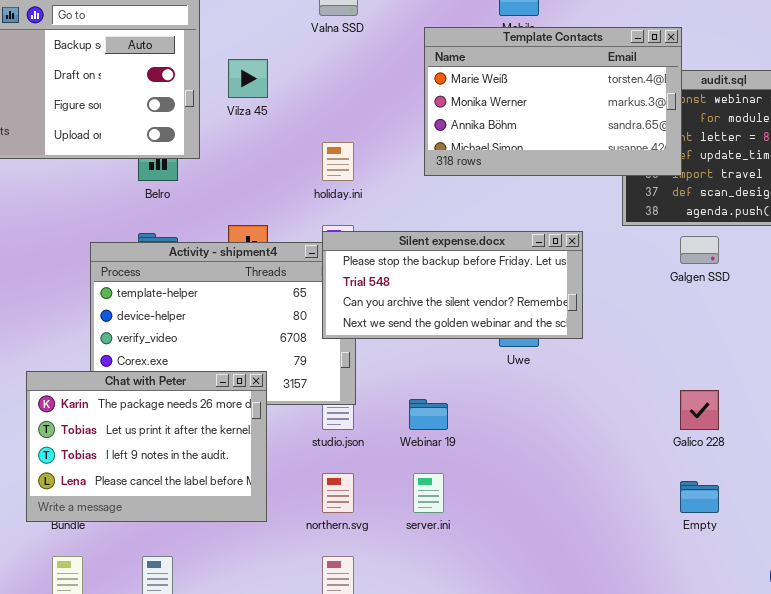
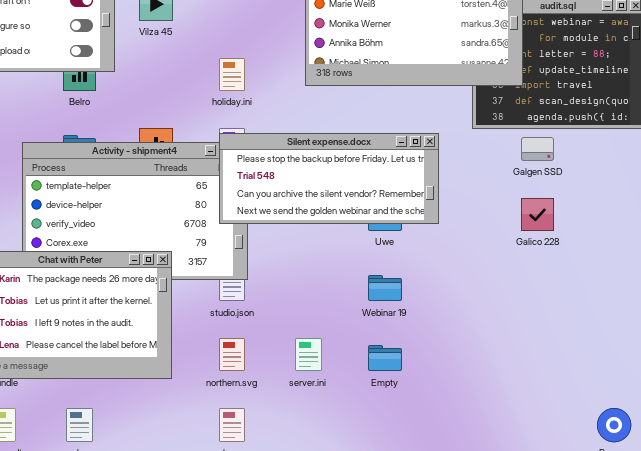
Galico 228: [680,390,719,430] -> [521,198,554,231], moved
Webinar 19: [409,399,448,430] -> [368,275,402,301], moved
Empty: [680,481,719,513] -> [368,345,402,371], moved

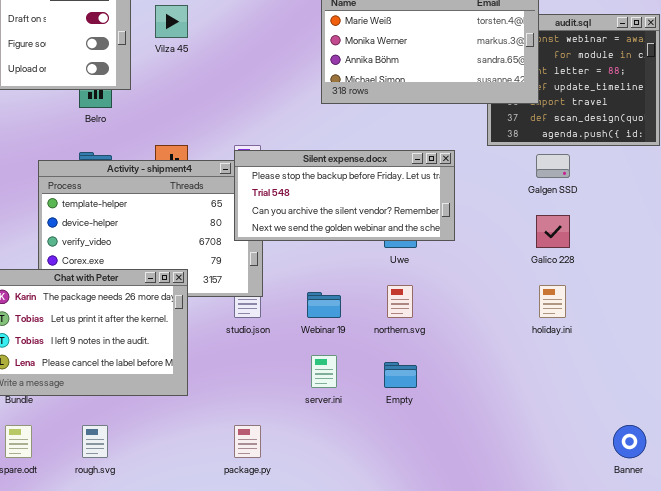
holiday.ini: [219,58,245,91] -> [539,285,566,318], moved
Webinar 19: [368,275,402,301] -> [307,292,341,318], moved
northern.svg: [219,338,245,371] -> [387,285,413,318], moved

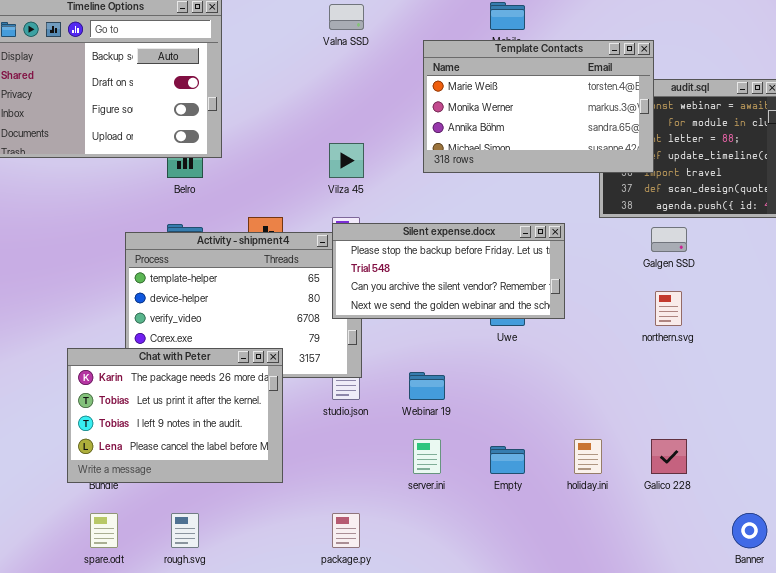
Vilza 45: [155,5,188,38] -> [329,143,364,178], moved
Galico 228: [536,215,570,248] -> [651,439,687,474], moved
northern.svg: [387,285,413,318] -> [655,291,682,326], moved
holiday.ini: [539,285,566,318] -> [574,439,602,474], moved

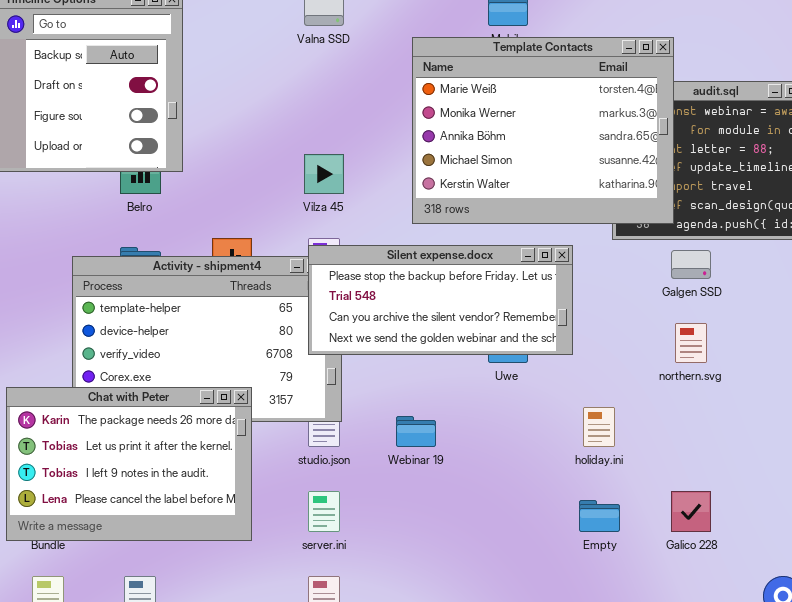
Template Contacts: [423,40,654,173] -> [412,37,674,224], resized
server.ini: [413,439,441,474] -> [308,491,340,532], moved
holiday.ini: [574,439,602,474] -> [583,407,615,447], moved
Empty: [490,446,525,474] -> [579,500,620,532], moved

